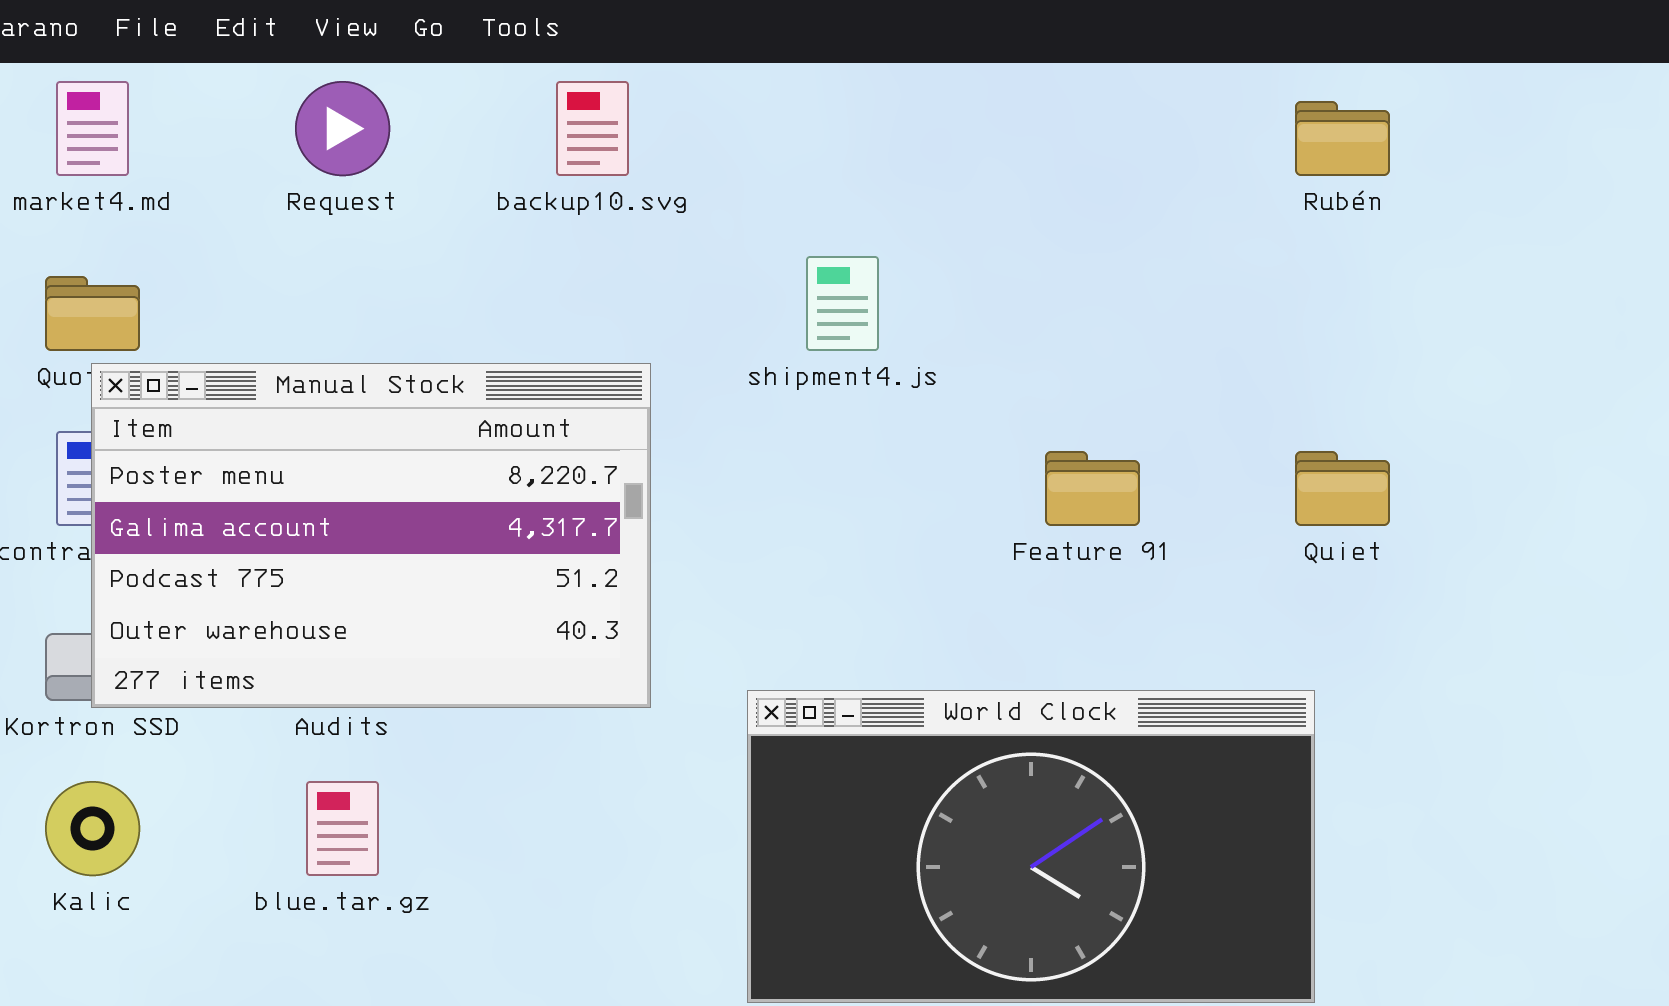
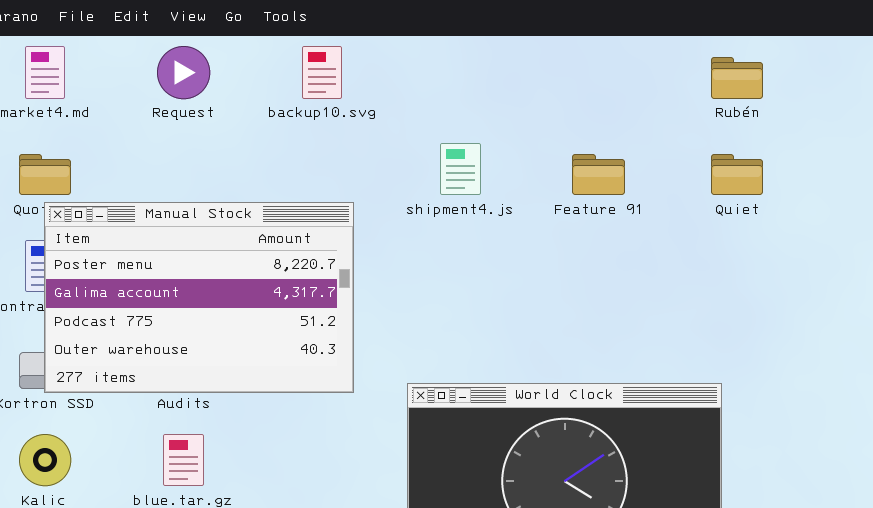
Feature 91: [1045,451,1140,526] -> [572,154,625,195], moved
Quiet: [1295,451,1390,526] -> [711,154,763,195], moved

